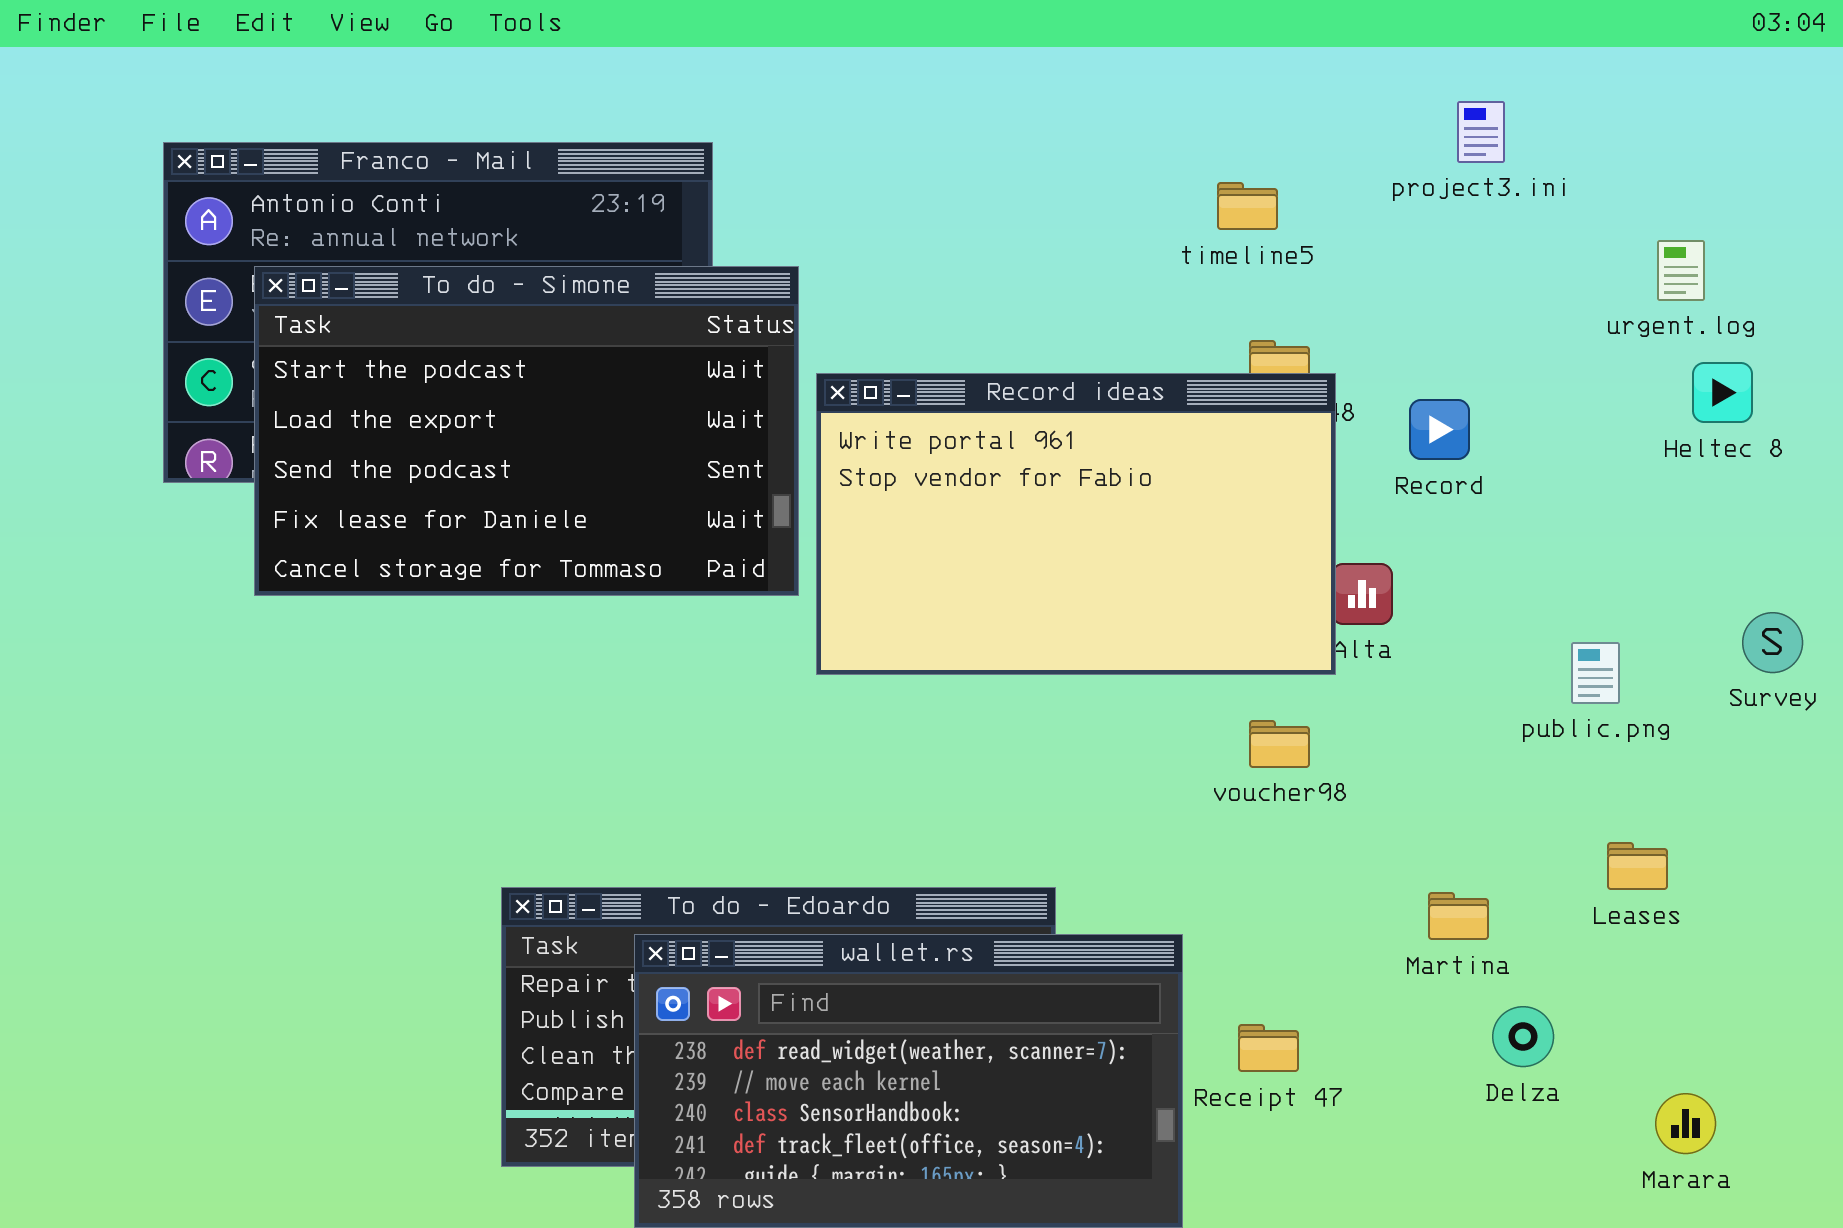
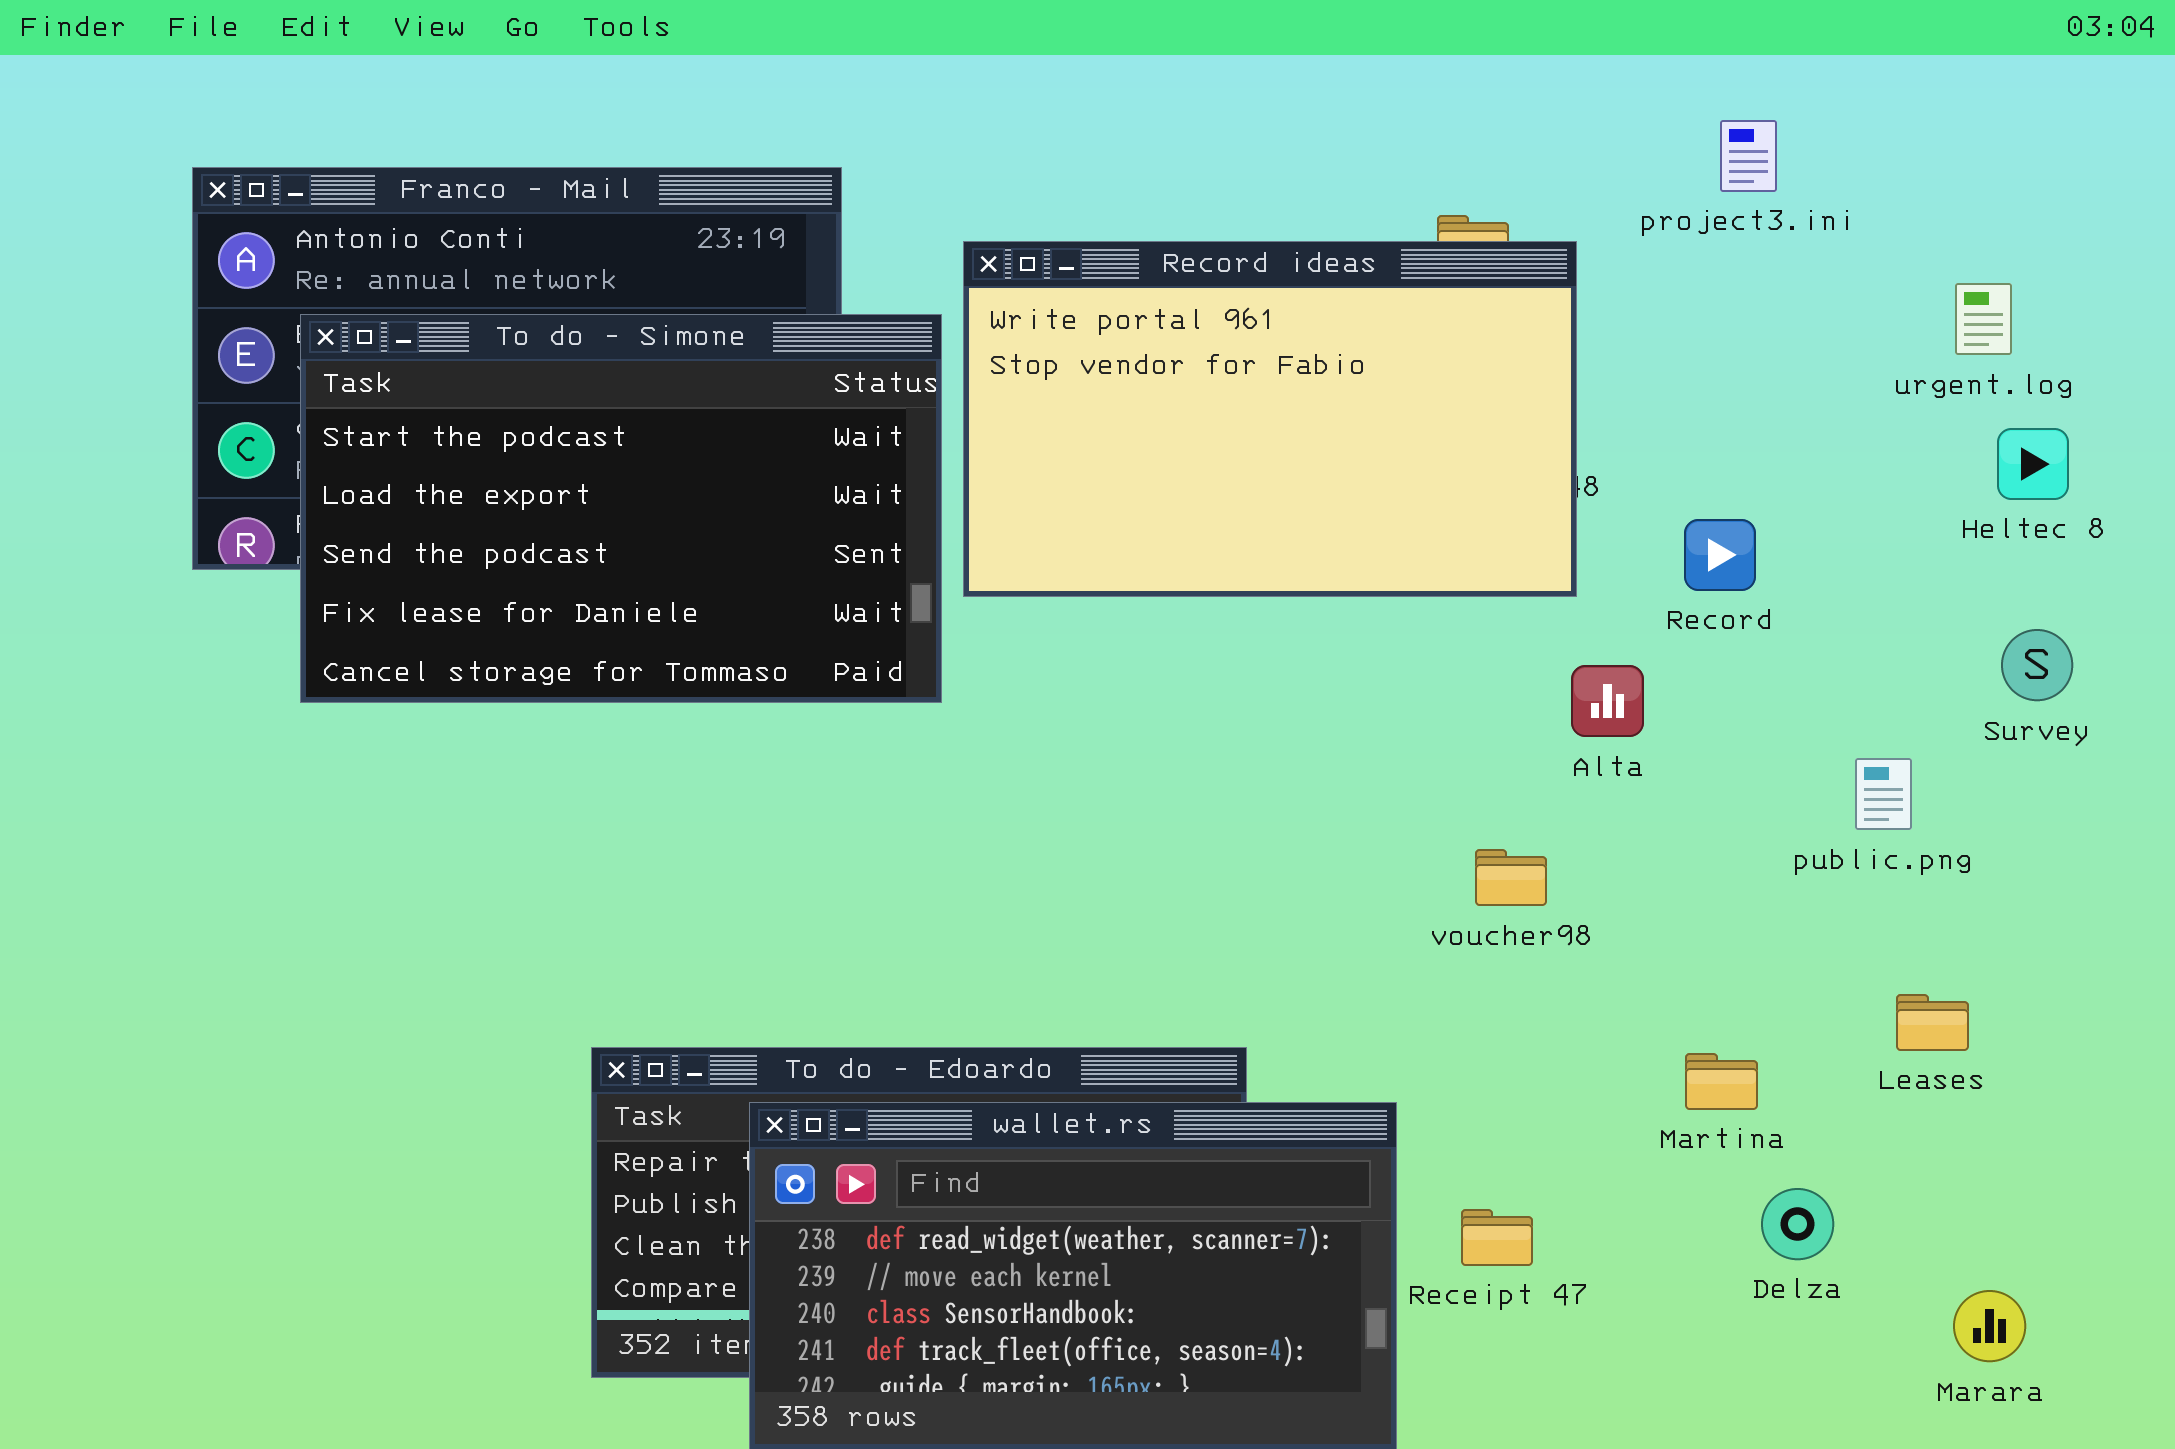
Record ideas: [816,373,1336,675] -> [963,241,1577,597], moved
Record: [1409,399,1470,460] -> [1684,519,1756,591], moved
Survey: [1742,612,1803,673] -> [2001,629,2073,701], moved

